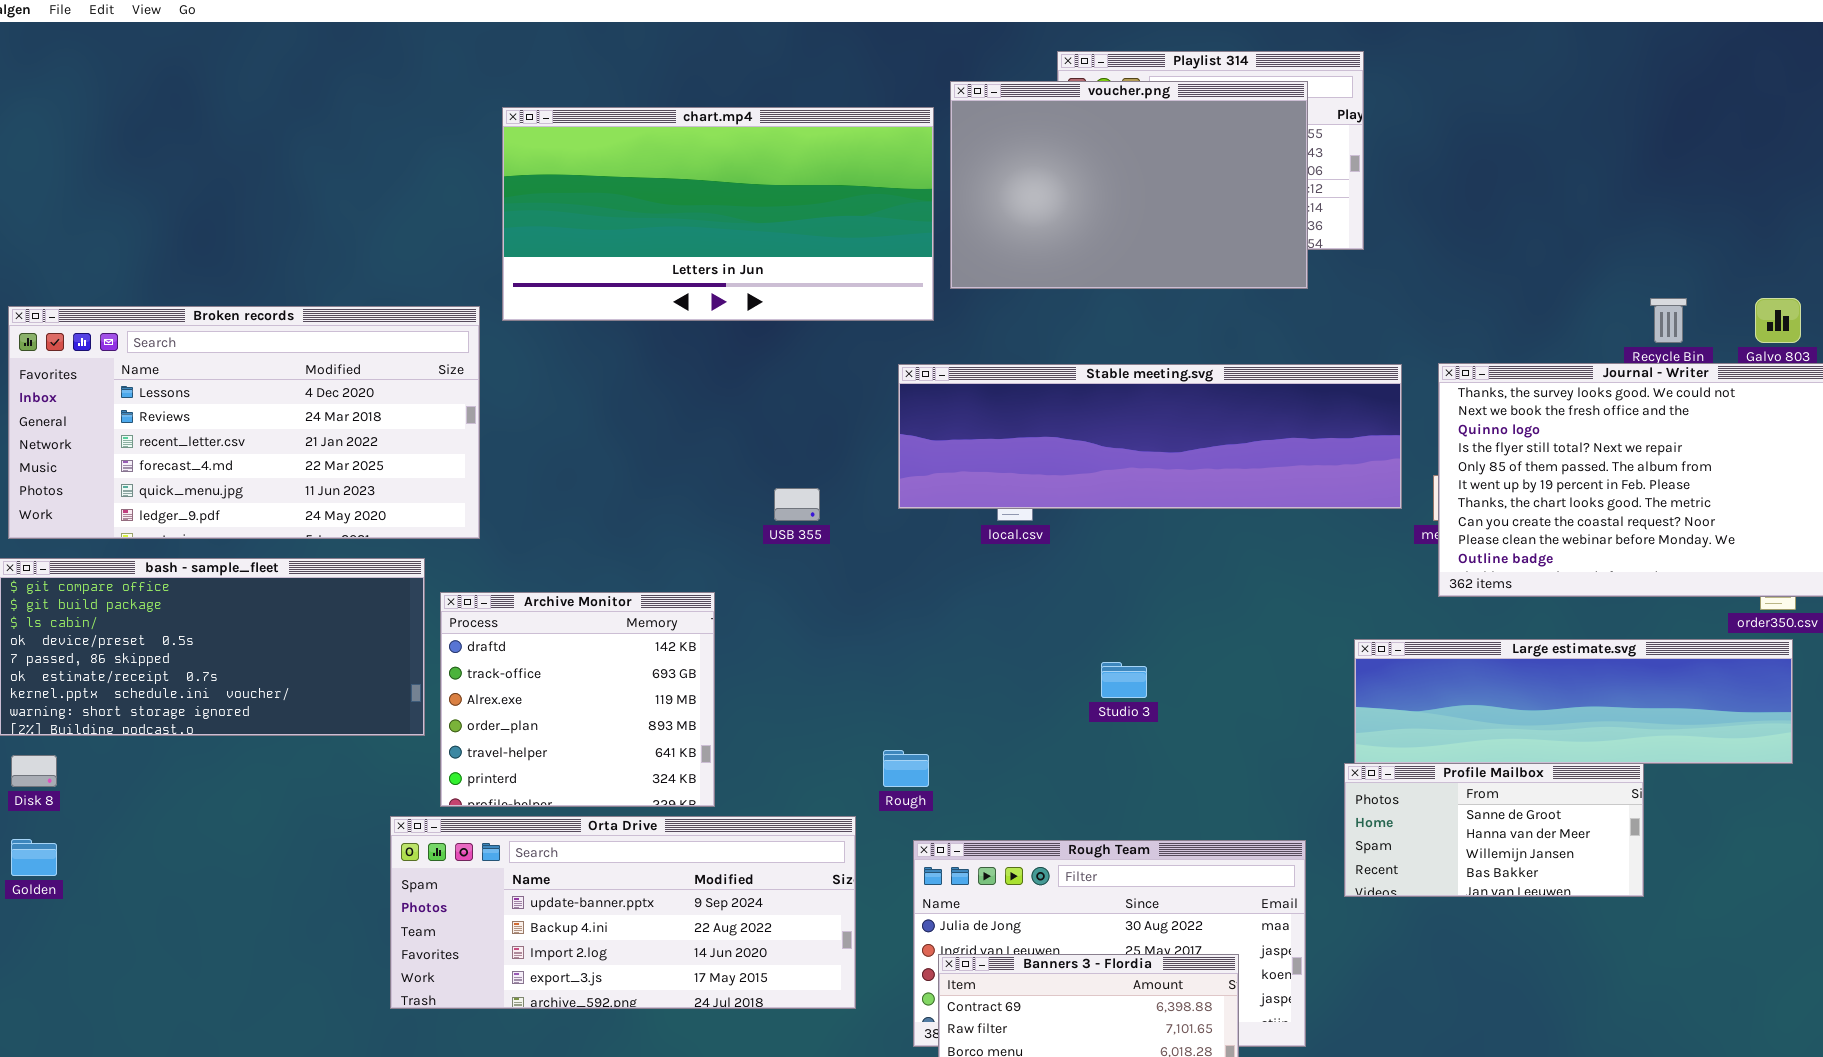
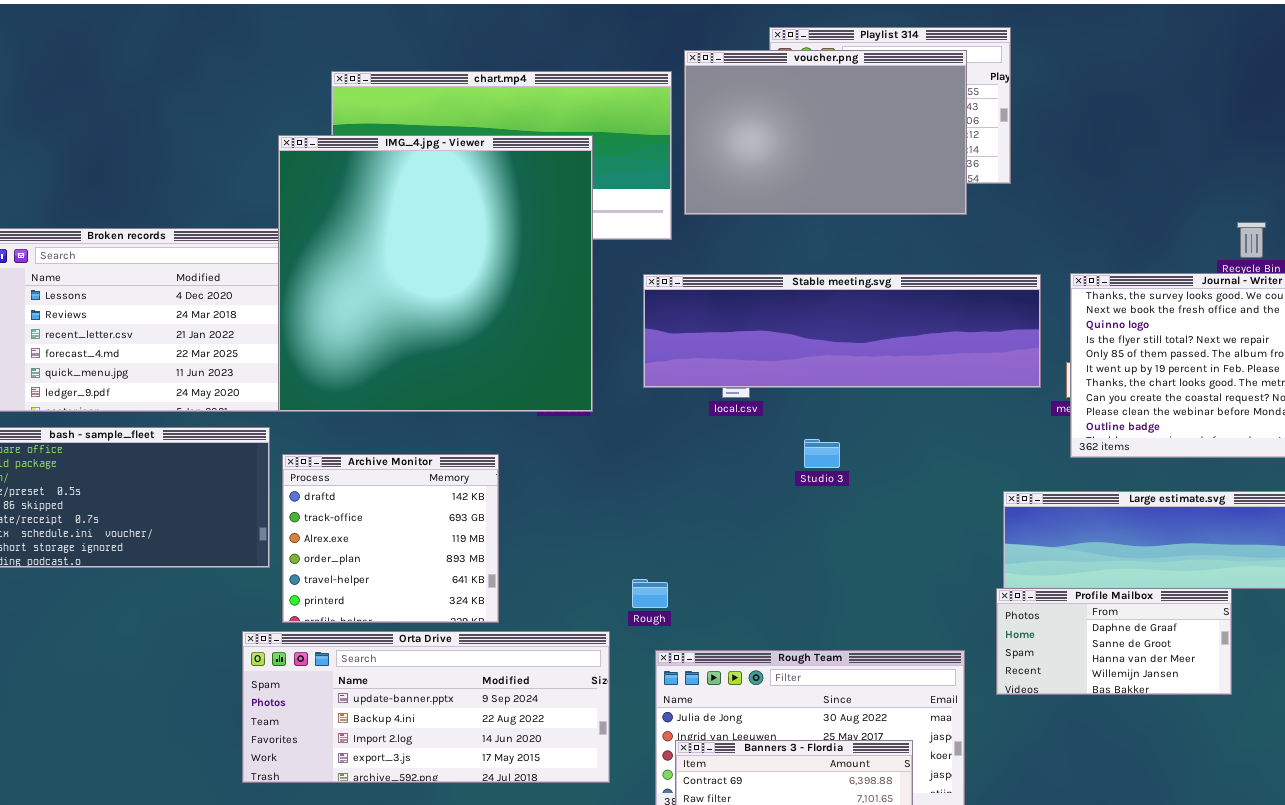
IMG_4.jpg - Viewer: none -> [278,135,593,412], opened
Studio 3: [1101,662,1147,698] -> [804,439,840,468], moved
Profile Mailbox: [1344,763,1644,897] -> [996,588,1232,695], scrolled up 1 row

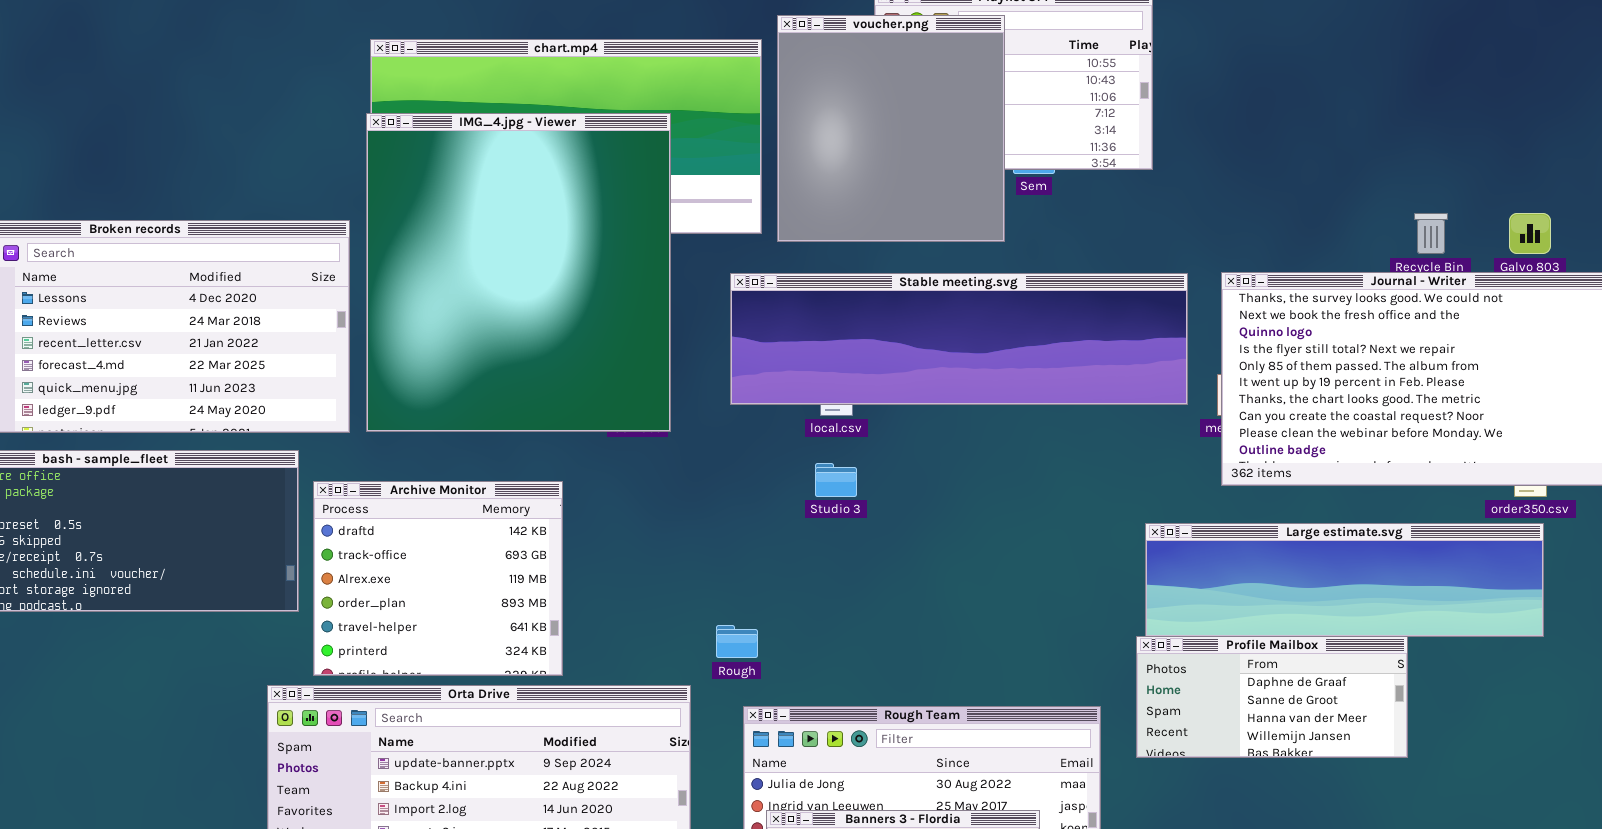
voucher.png: [684,50,967,215] -> [777,15,1005,242], resized
IMG_4.jpg - Viewer: [278,135,593,412] -> [366,113,671,432], resized
Studio 3: [804,439,840,468] -> [815,463,857,497], moved

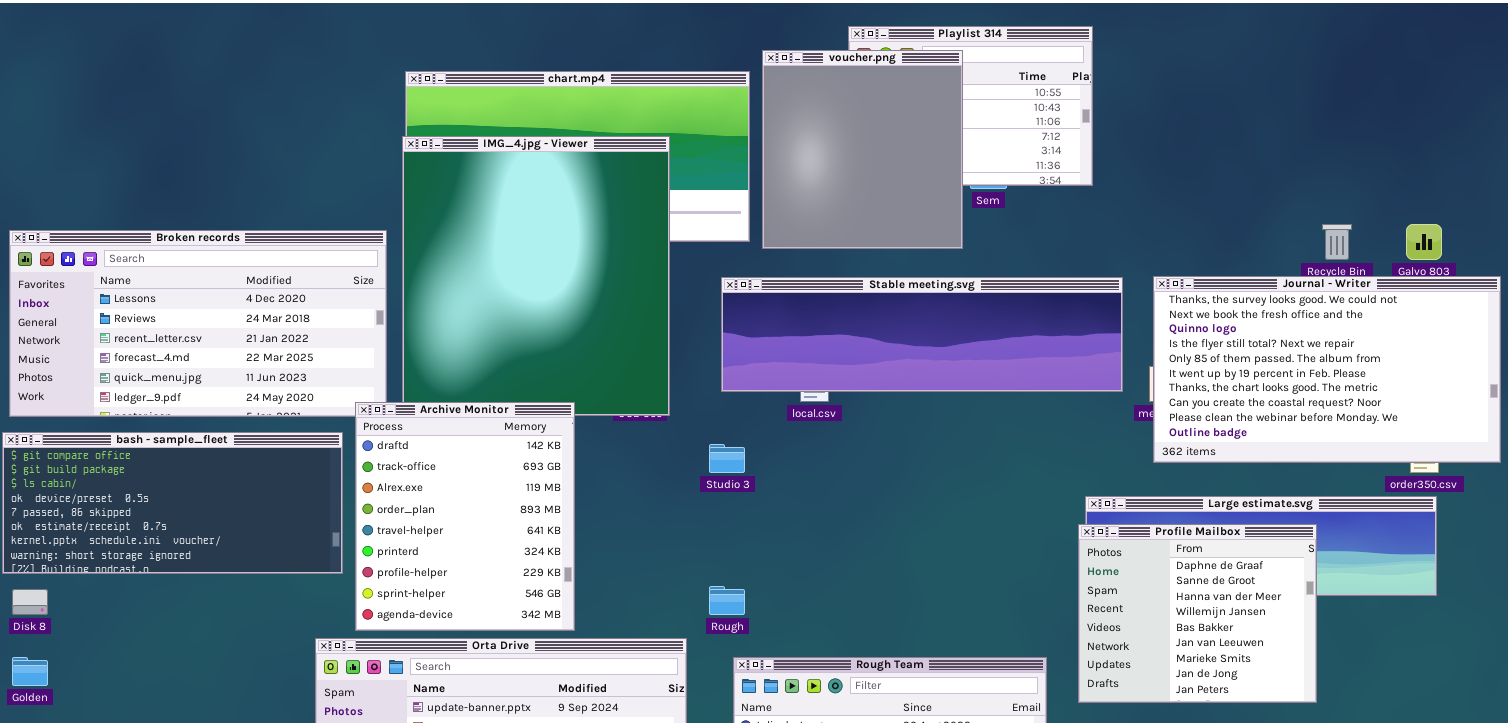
Studio 3: [815,463,857,497] -> [709,444,745,473], moved
Archive Monitor: [313,481,563,676] -> [355,402,575,631], resized
Profile Mailbox: [1136,636,1408,758] -> [1078,524,1317,703], resized

